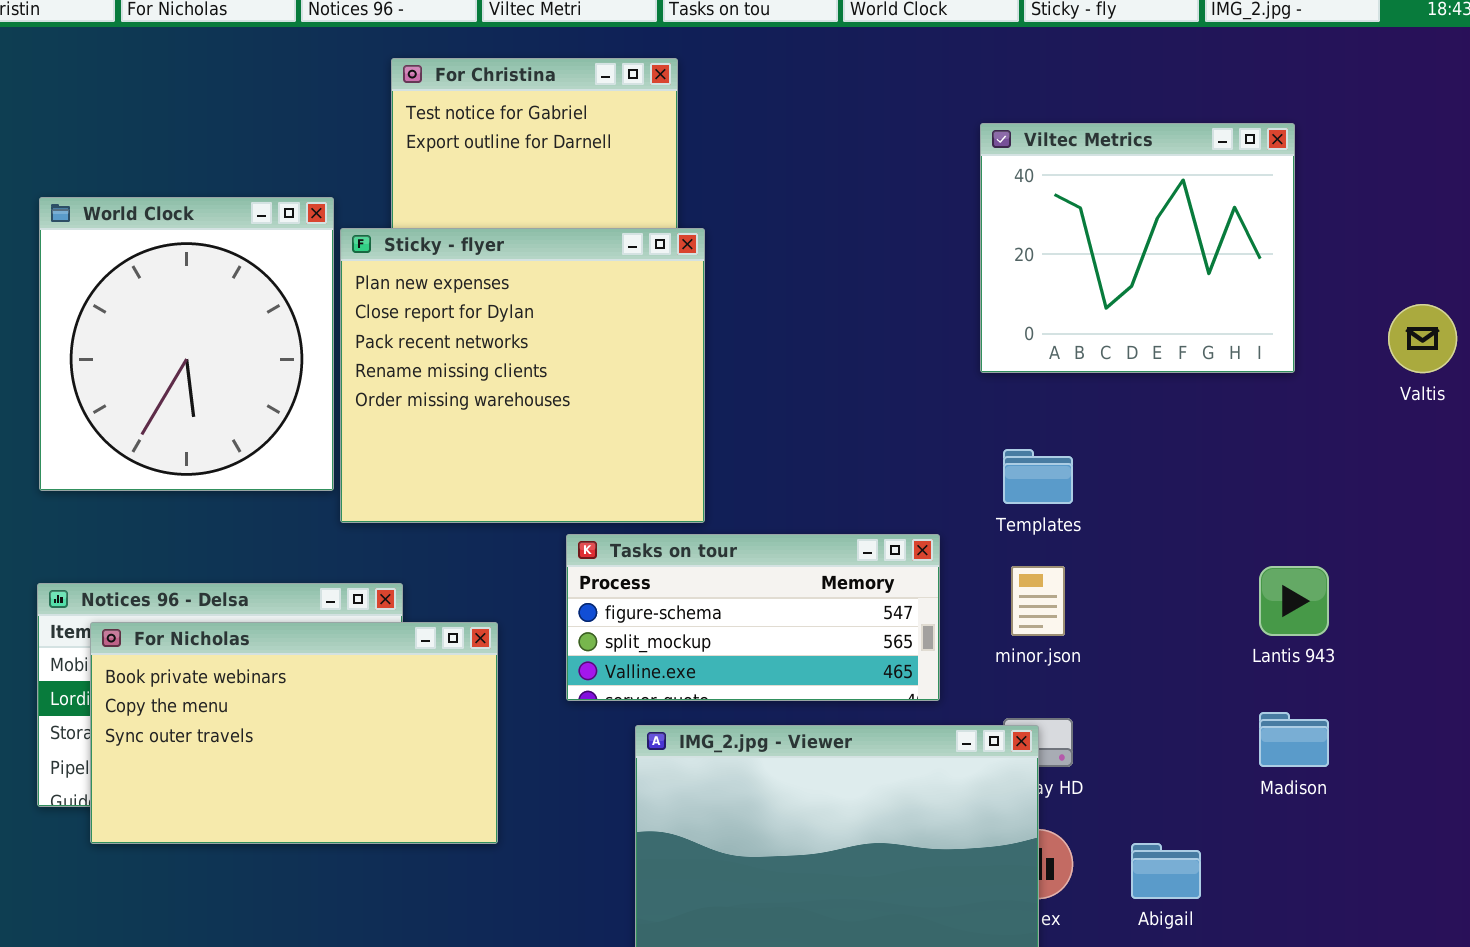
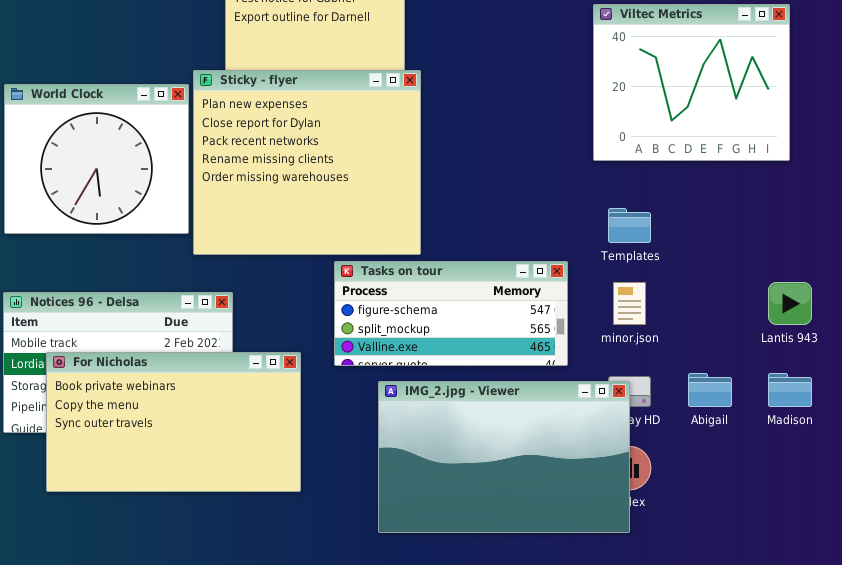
World Clock: [39,197,334,491] -> [4,84,189,234], resized
For Nicholas: [90,622,498,844] -> [46,352,301,492], moved
Abigail: [1131,843,1201,899] -> [688,373,732,407], moved

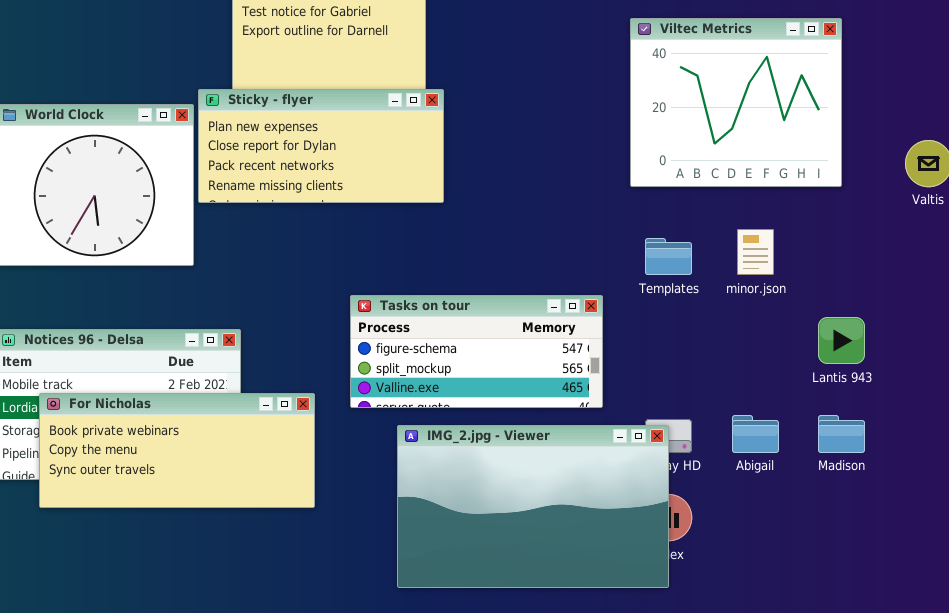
Sticky - flyer: [193,70,421,255] -> [198,89,444,203], resized
minor.json: [613,282,646,325] -> [737,229,774,275], moved
For Nicholas: [46,352,301,492] -> [39,393,315,508], resized

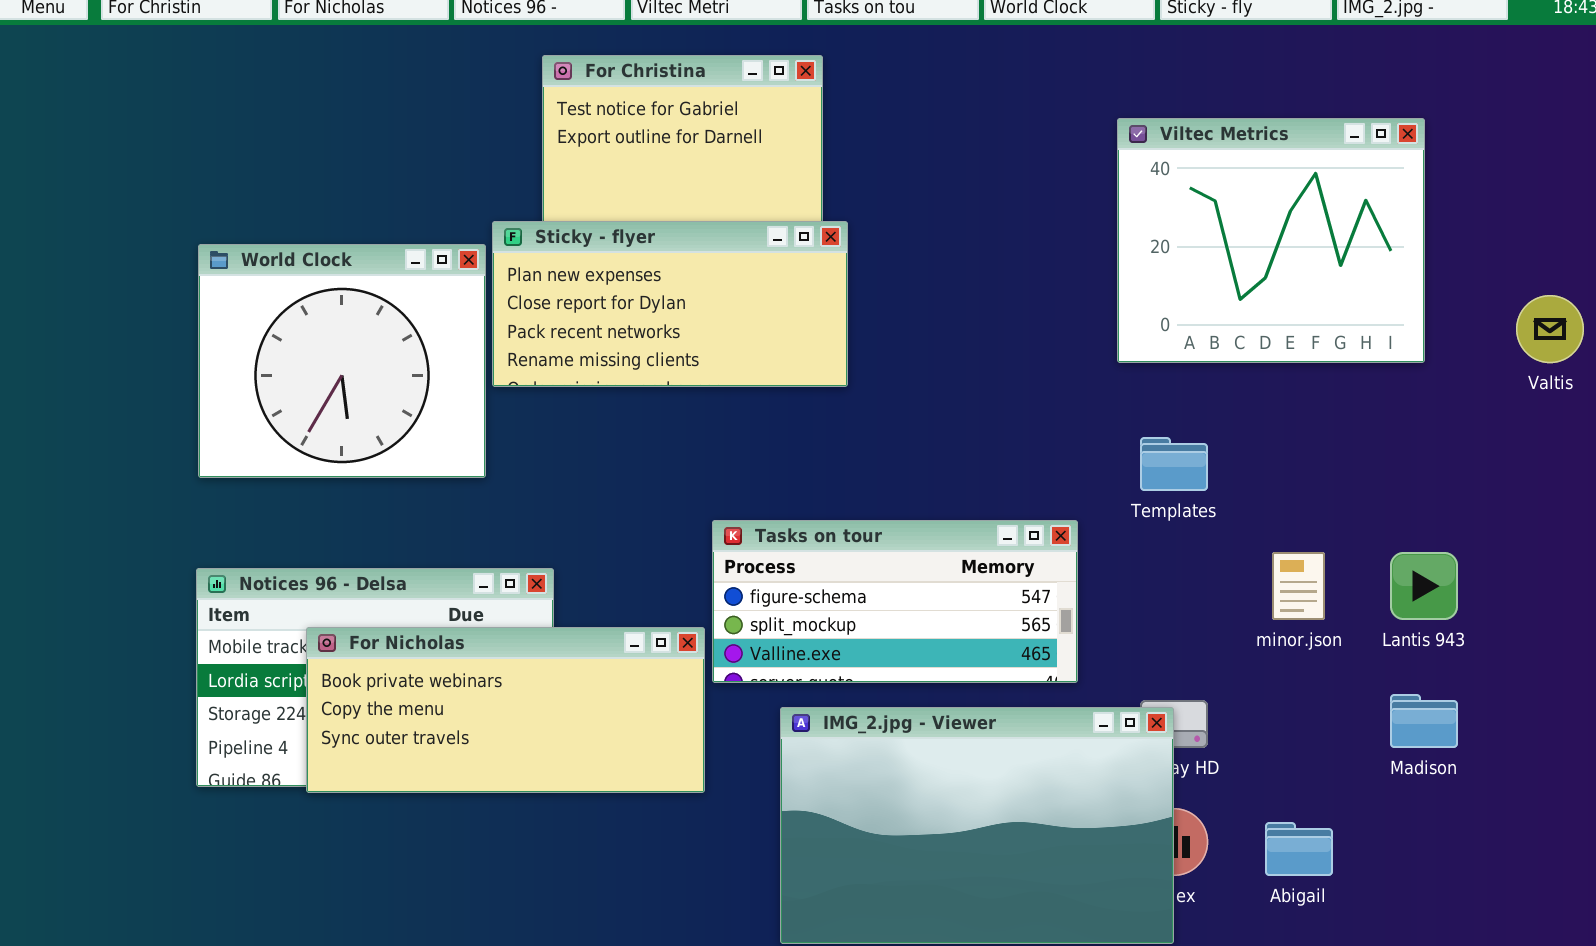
minor.json: [737,229,774,275] -> [1272,552,1325,620], moved
For Nicholas: [39,393,315,508] -> [306,627,705,793], moved
Abigail: [732,415,779,453] -> [1265,822,1333,876], moved

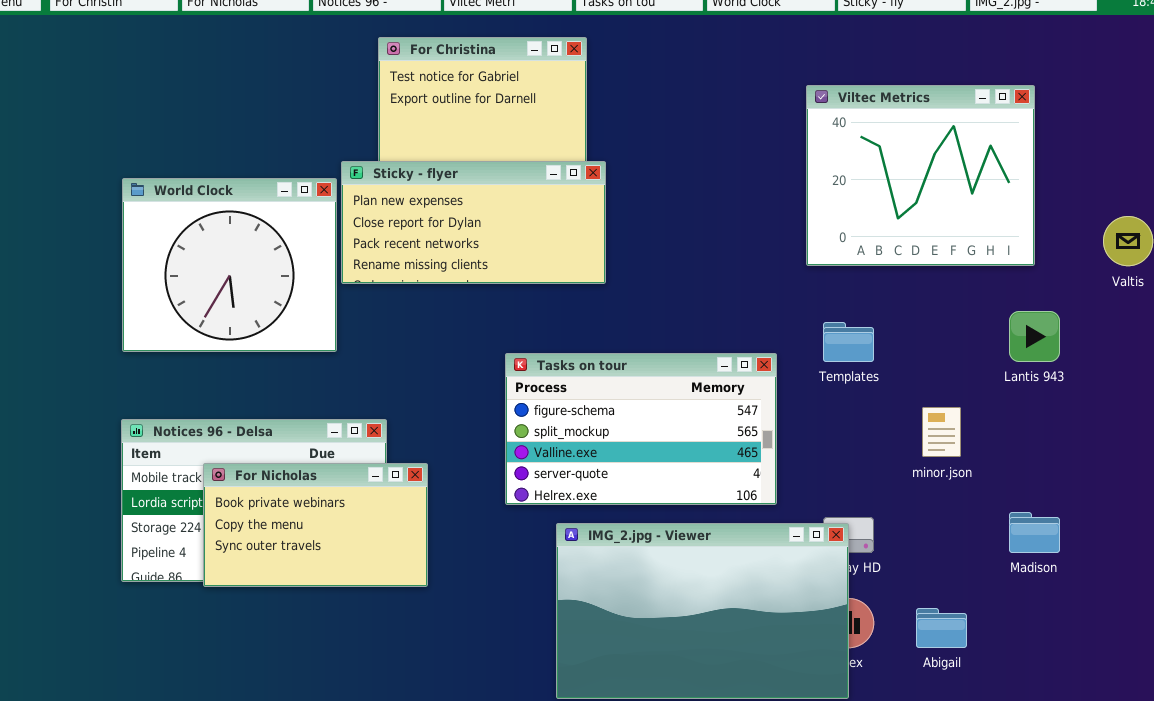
Tasks on tour: [712,520,1078,683] -> [505,353,777,505], resized
Lantis 943: [1390,552,1458,620] -> [1009,311,1060,362], moved
For Nicholas: [306,627,705,793] -> [203,463,428,587], resized

